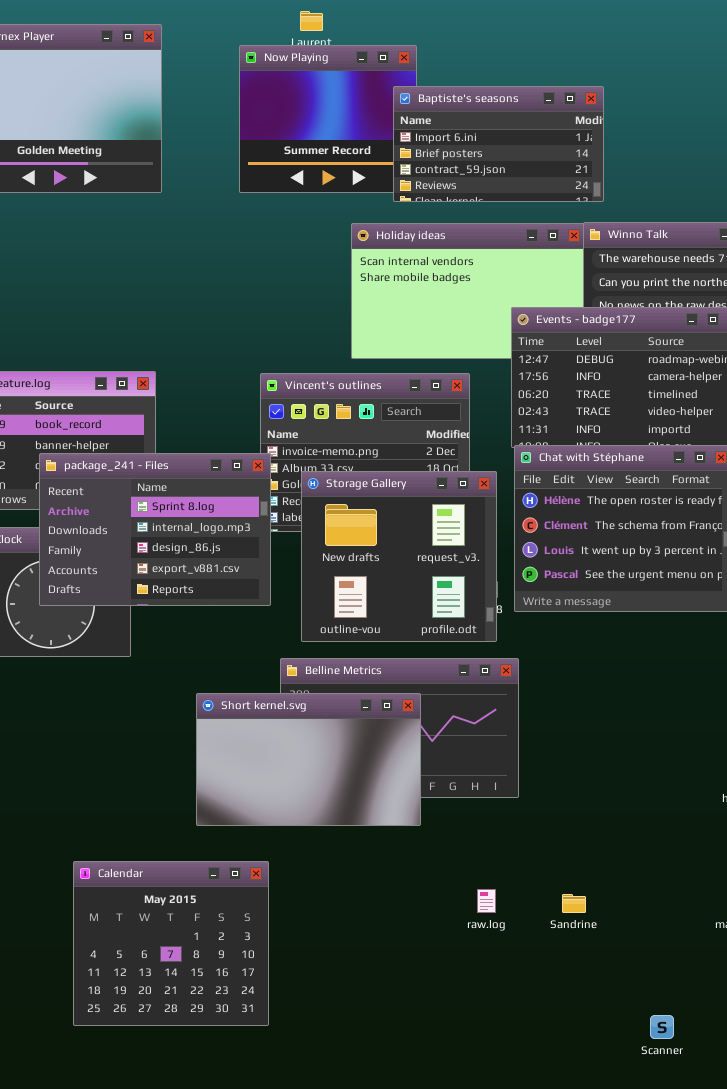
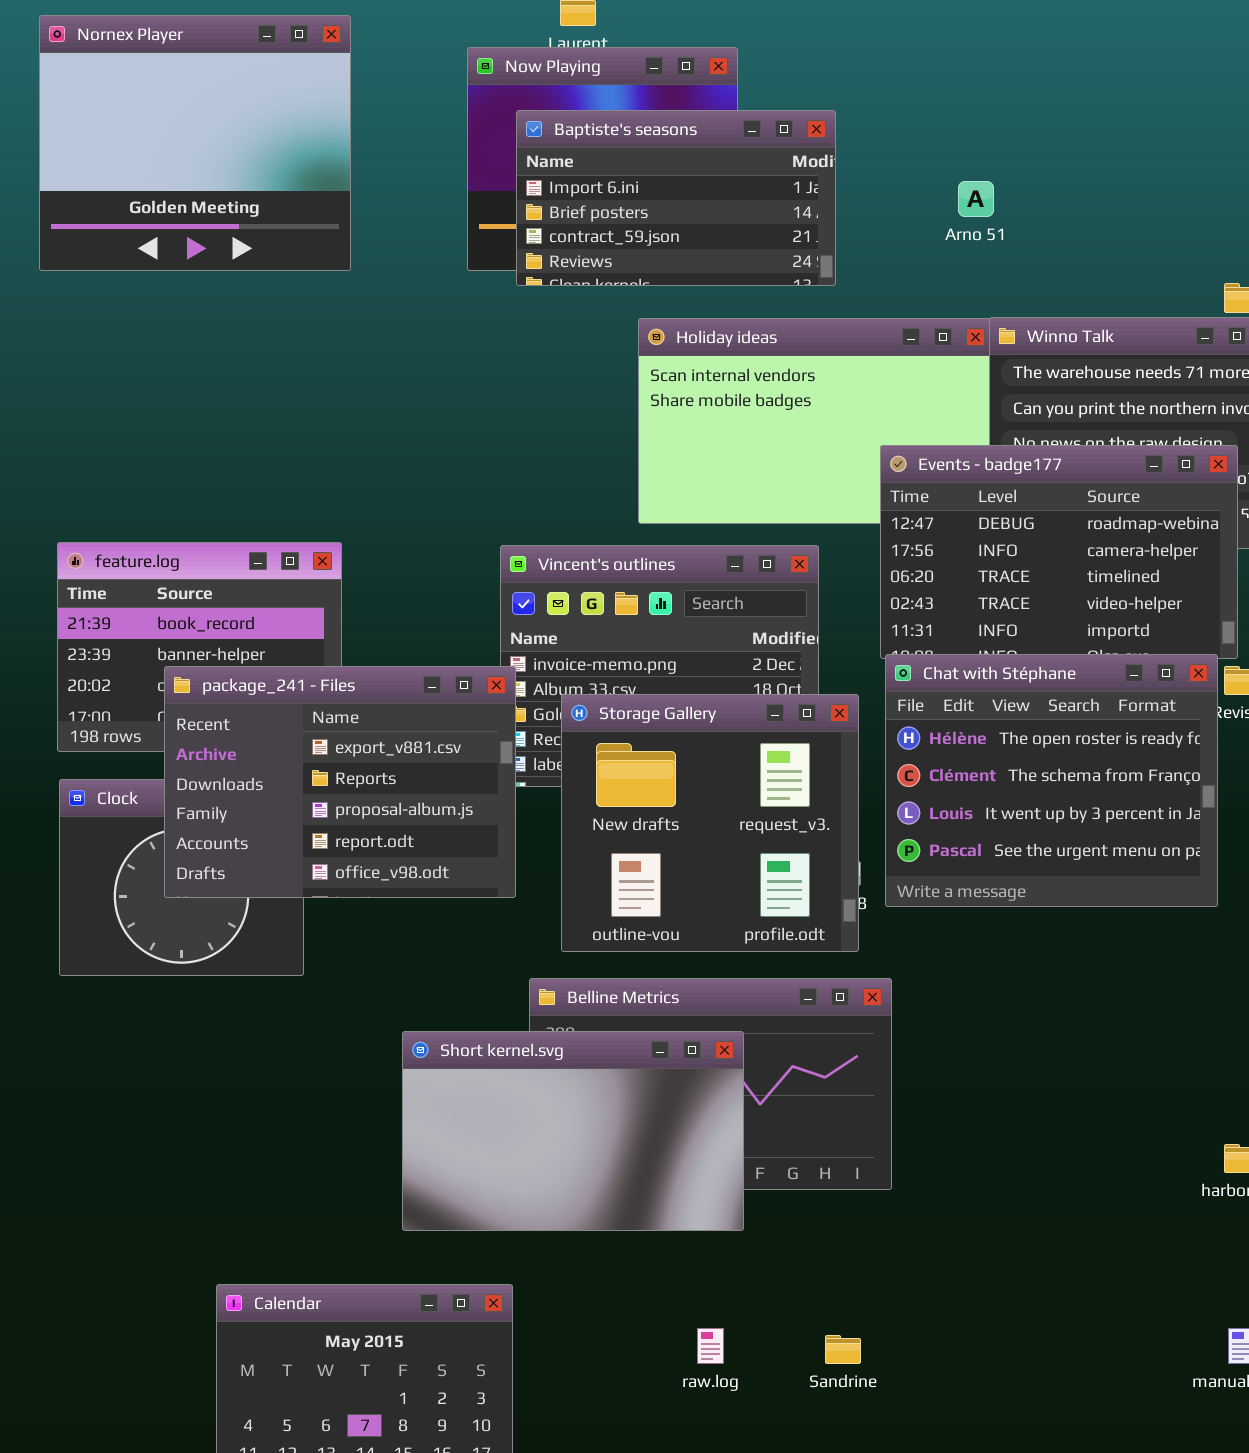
Baptiste's seasons: [393,86,604,202] -> [516,110,836,286], moved
package_241 - Files: [39,453,271,606] -> [164,666,516,898], scrolled down 3 rows
raw.log: [477,889,496,913] -> [697,1328,724,1364], moved
Sandrine: [562,894,586,913] -> [825,1335,861,1364], moved

